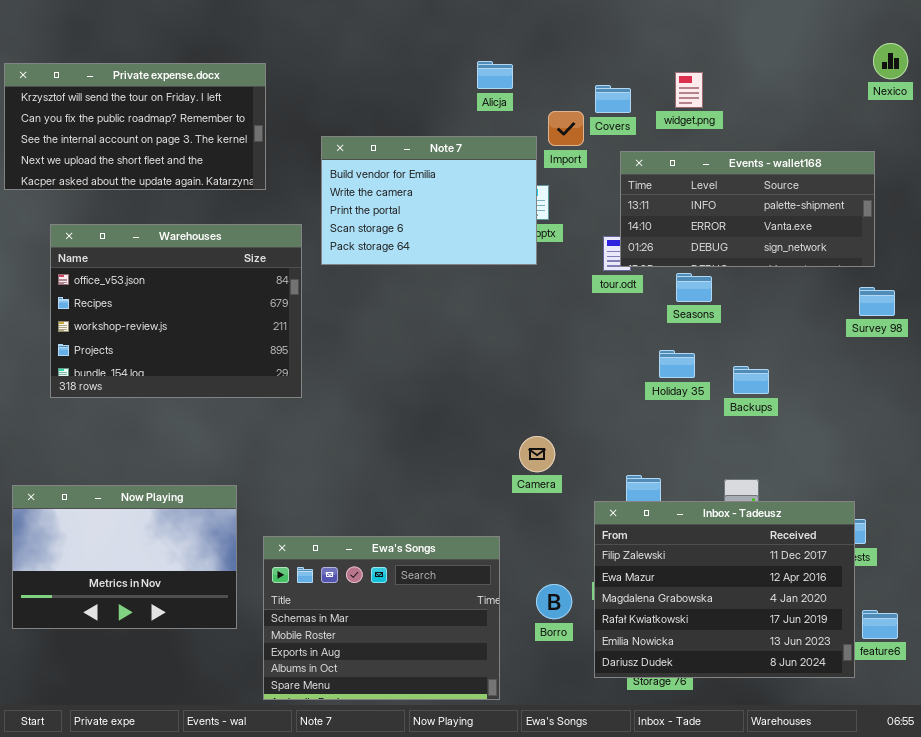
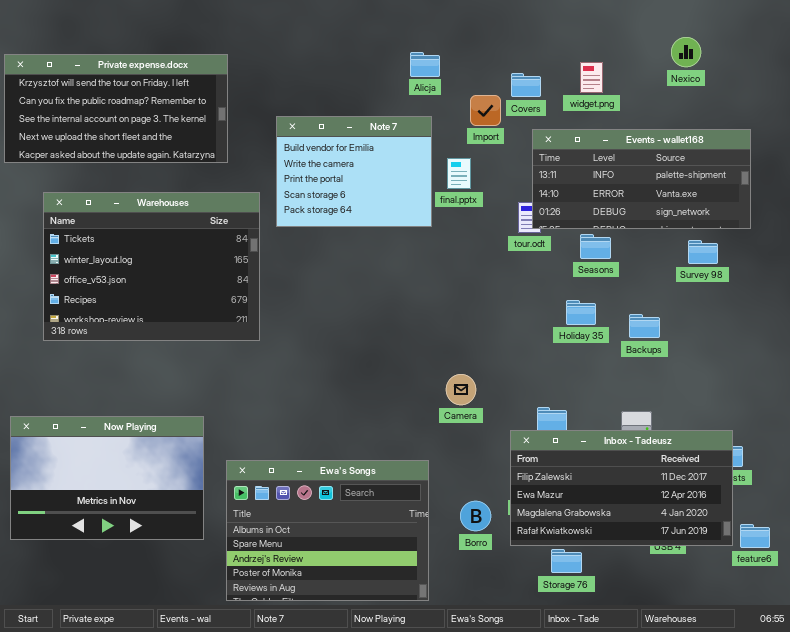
Nexico: [873,43,908,79] -> [671,37,701,67], moved
Note 7: [321,136,537,265] -> [276,116,432,227], resized
Warehouses: [50,224,302,398] -> [43,192,260,341], scrolled up 2 rows
Survey 98: [859,287,895,316] -> [688,240,718,264], moved
Inbox - Tadeusz: [594,501,855,678] -> [510,430,733,546], resized
Ewa's Songs: [263,536,500,700] -> [226,460,429,601], scrolled down 3 rows

